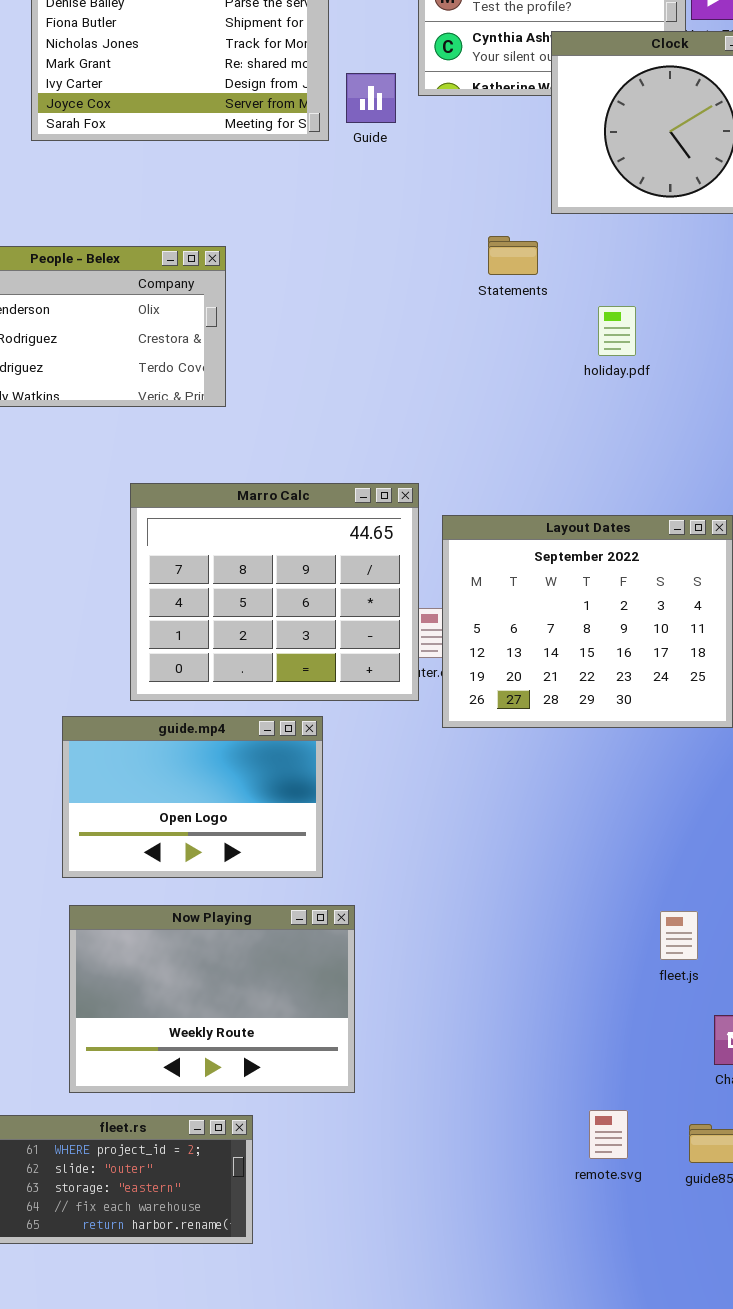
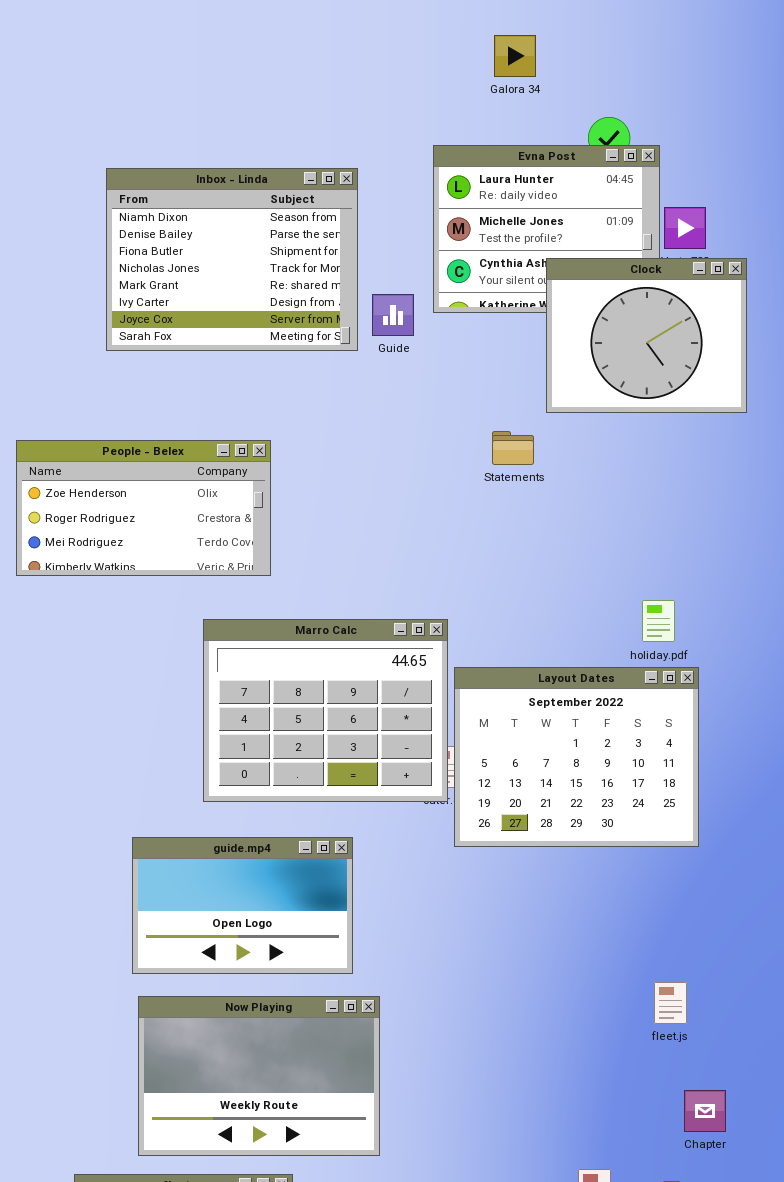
holiday.pdf: [598,306,636,356] -> [642,600,675,642], moved
Marro Calc: [130,483,419,701] -> [203,619,448,802], moved
fleet.js: [660,911,698,960] -> [654,982,687,1024], moved

